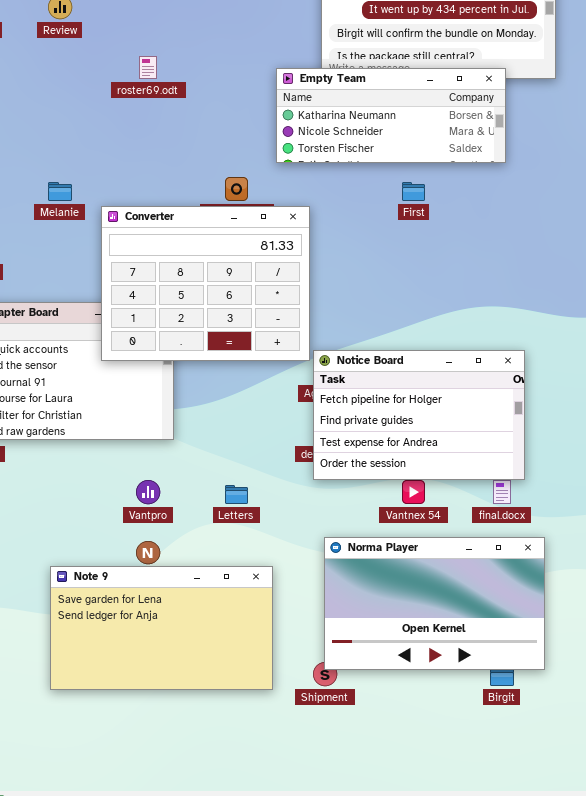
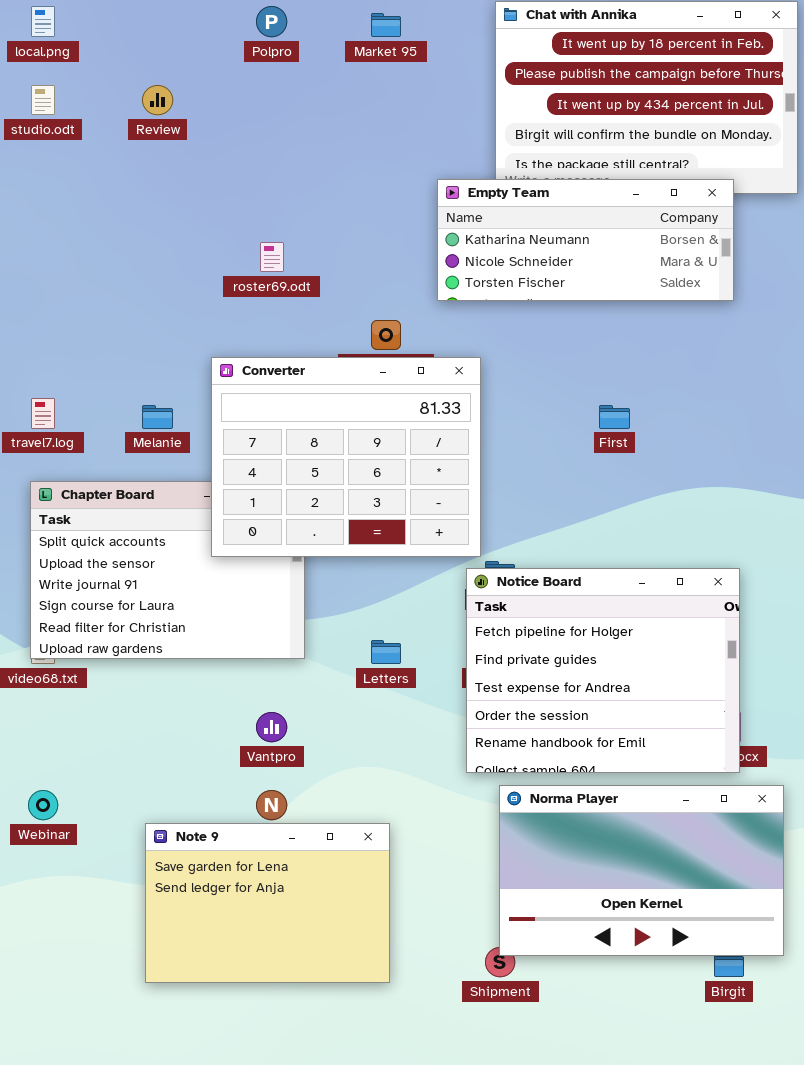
roster69.odt: [139,56,157,79] -> [260,242,284,272], moved
Melanie: [48,182,72,201] -> [142,405,173,429], moved
First: [402,182,425,201] -> [599,405,630,429], moved
Notice Board: [313,350,525,480] -> [466,568,740,773], moved, resized
Letters: [225,485,248,504] -> [371,640,401,664], moved
Note 9: [50,566,273,690] -> [145,823,390,983], resized

